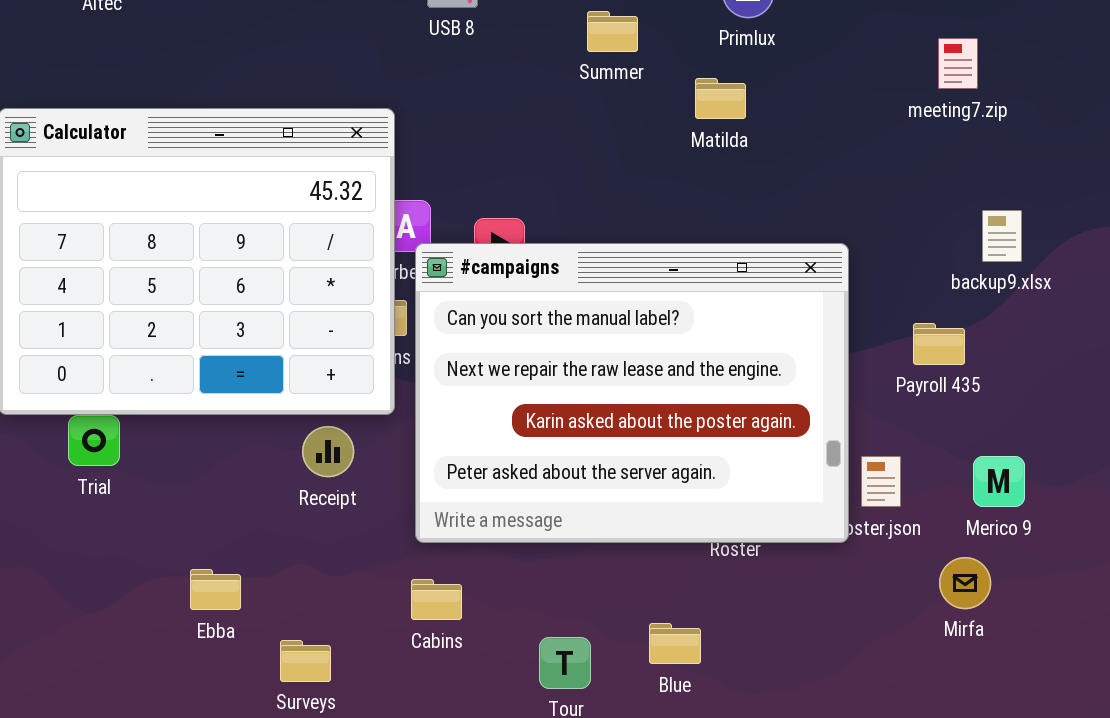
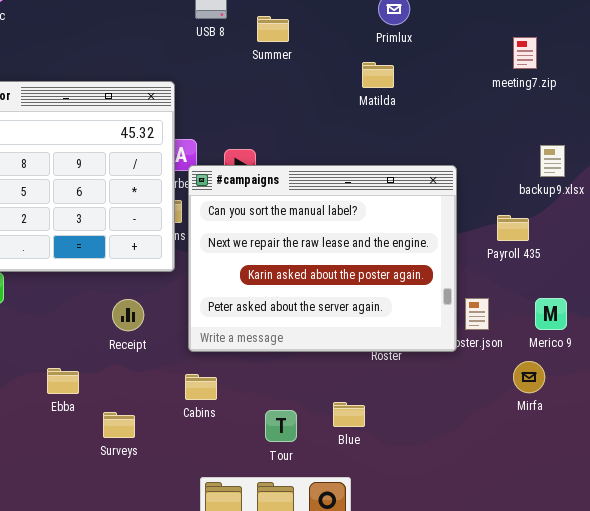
Summer: [587,11,638,52] -> [257,16,289,42], moved
Receipt: [302,426,354,477] -> [112,299,144,331], moved

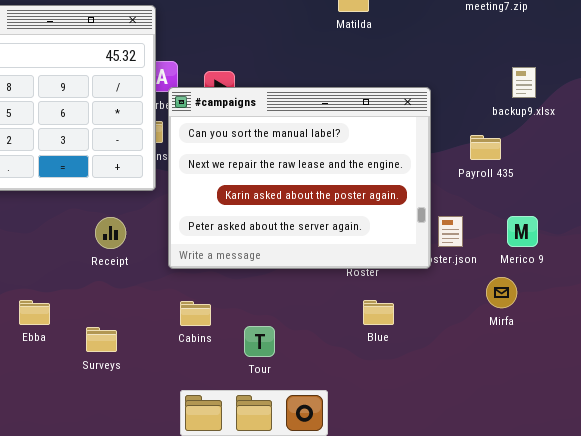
Ebba: [47,368,79,394] -> [19,300,50,325], moved
Cabins: [185,374,217,400] -> [180,301,211,326], moved
Blue: [333,402,365,427] -> [363,300,394,325], moved

